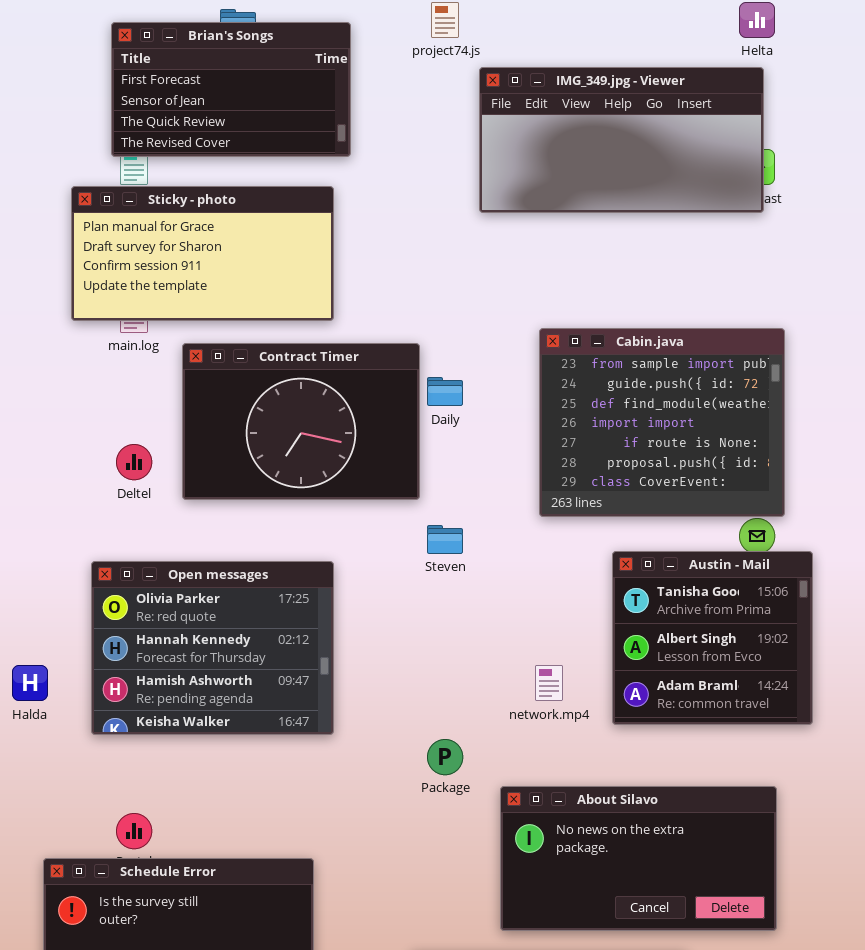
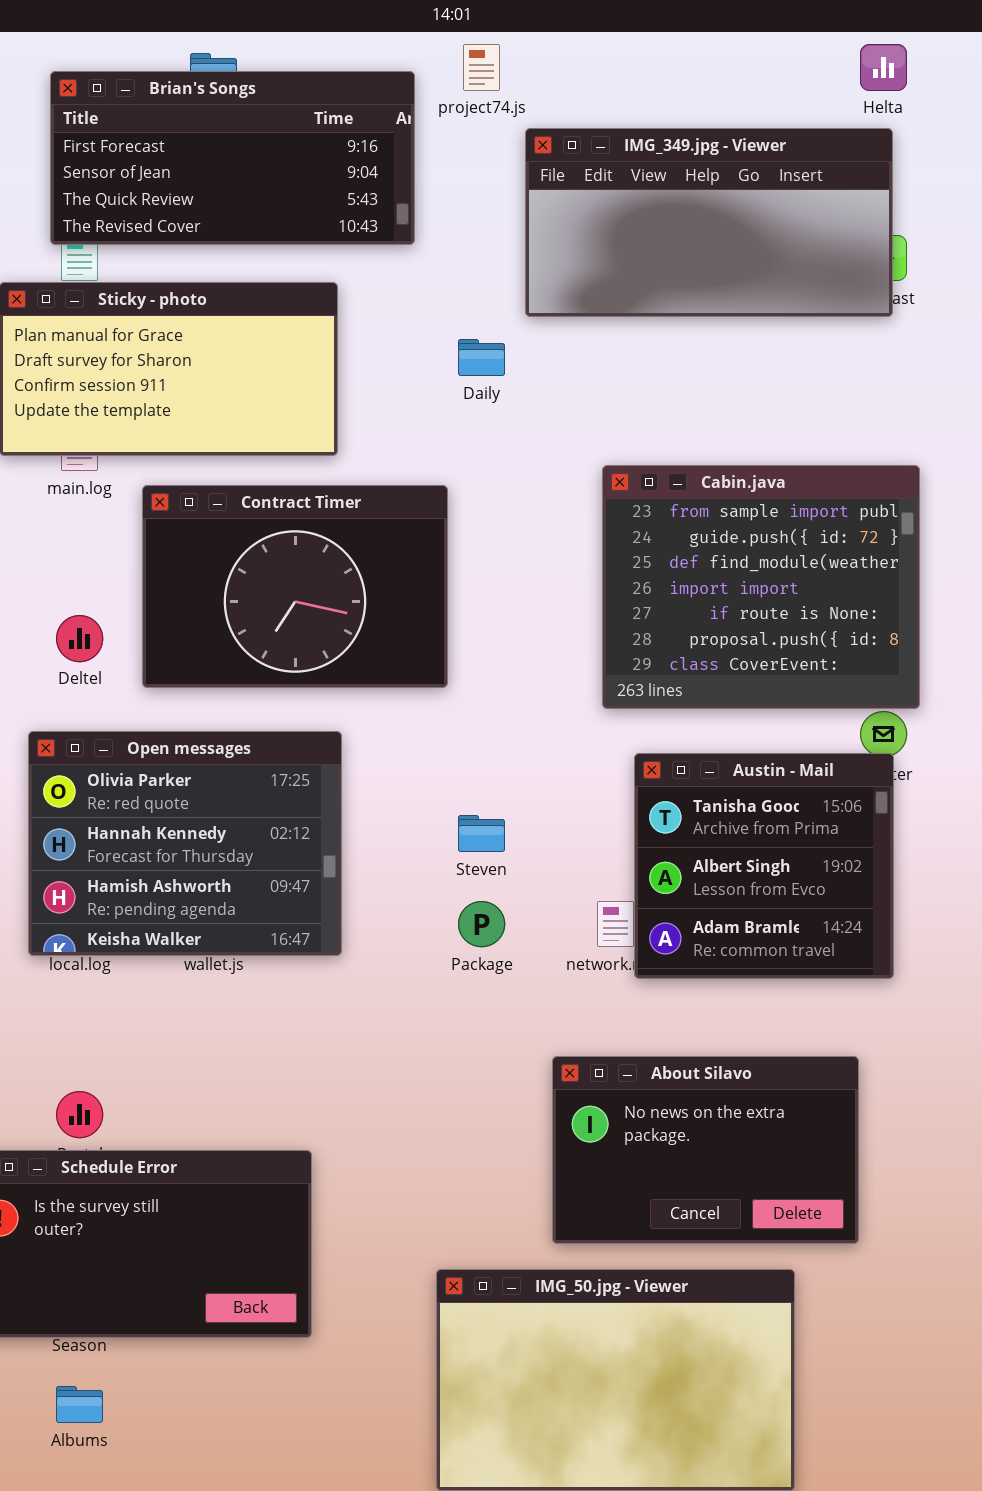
Brian's Songs: [111,22,351,157] -> [50,71,415,245], resized
Daily: [427,377,463,406] -> [458,339,505,376], moved
Steven: [427,525,463,554] -> [458,815,505,852], moved
Austin - Mail: [612,551,813,725] -> [634,753,894,979], moved
Open messages: [91,561,334,735] -> [28,731,342,956], moved
Package: [427,739,463,775] -> [458,901,505,947], moved
About Silavo: [500,786,777,931] -> [552,1056,859,1244], resized

